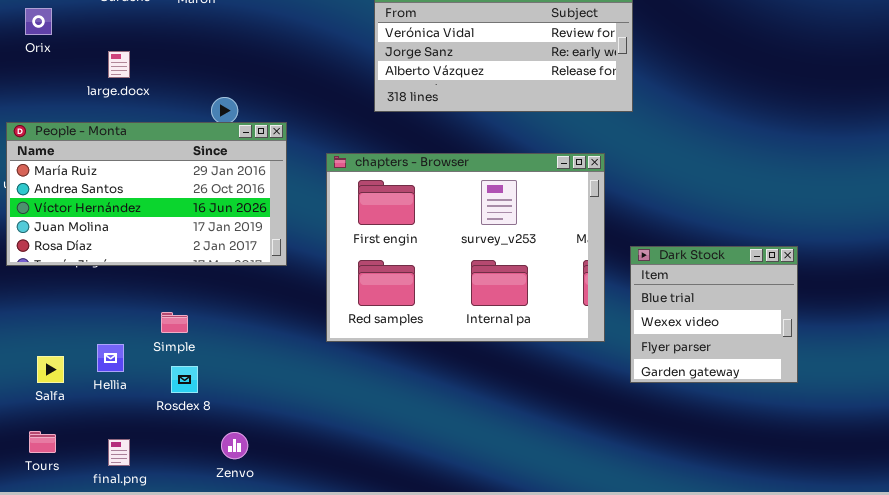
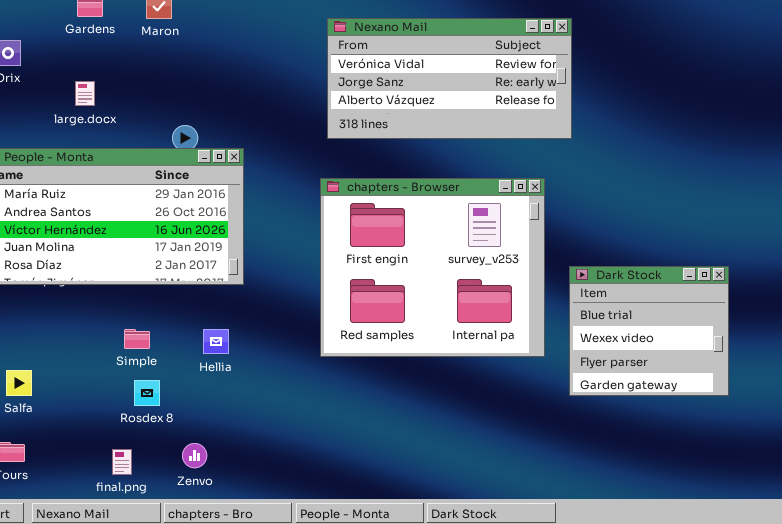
chapters - Browser: [326,153,605,342] -> [320,178,545,357], resized
Hellia: [97,344,124,372] -> [203,329,229,354], moved
final.png: [108,439,130,466] -> [112,449,132,475], moved

